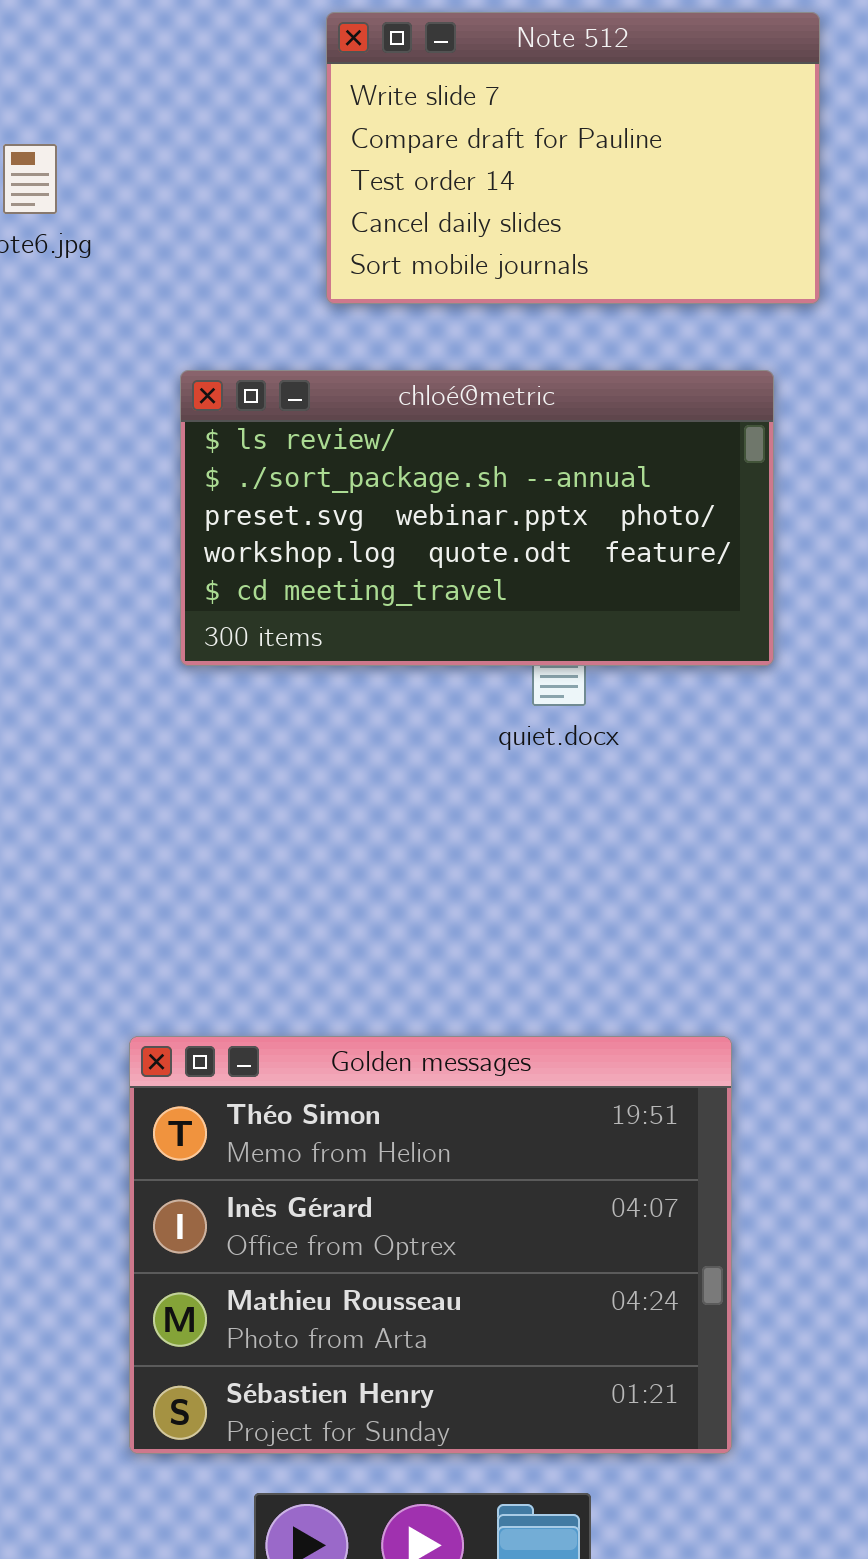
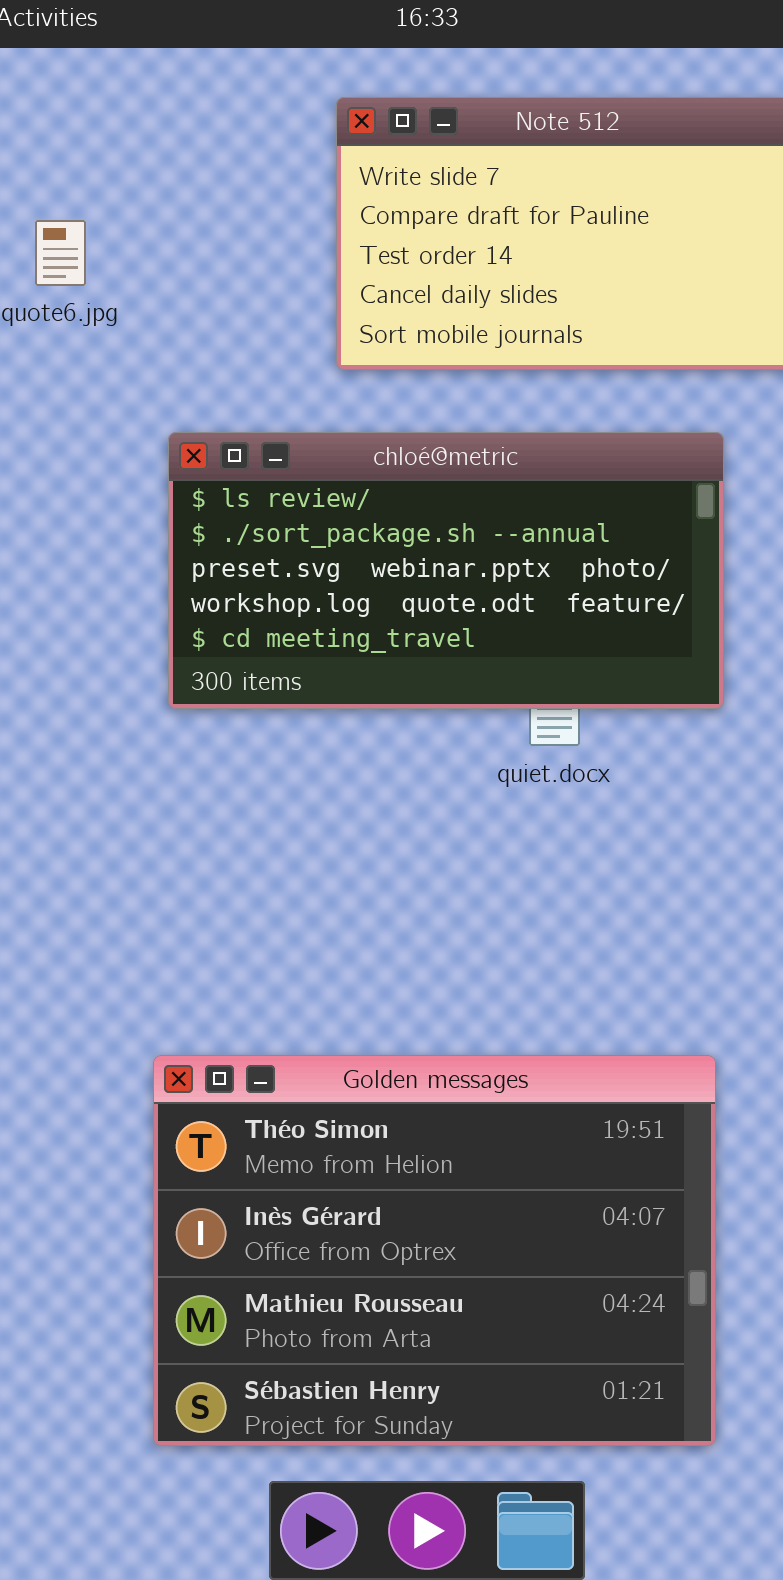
chloé@metric: [180,370,774,666] -> [168,432,724,709], moved

